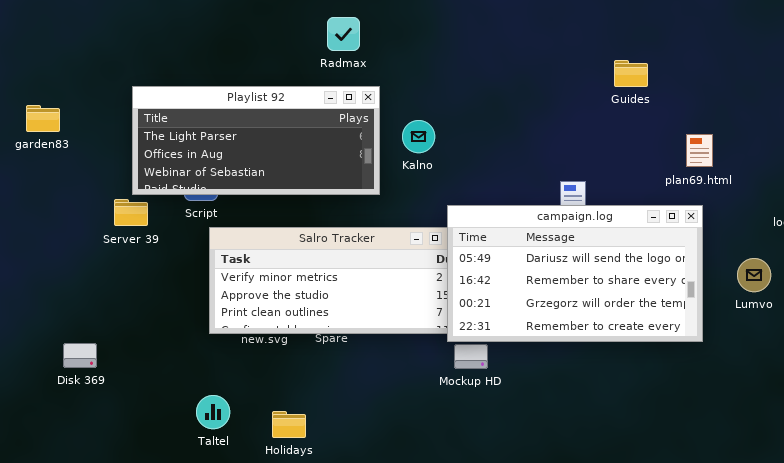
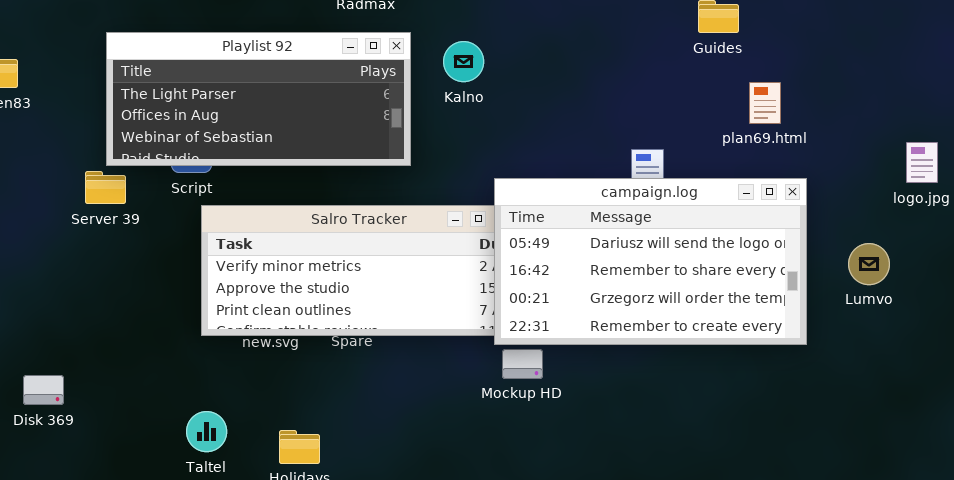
Kalno: [402,120,435,153] -> [443,41,484,82], moved
plan69.html: [686,134,713,167] -> [749,82,781,124], moved
Disk 369: [63,343,97,368] -> [23,375,64,405], moved

